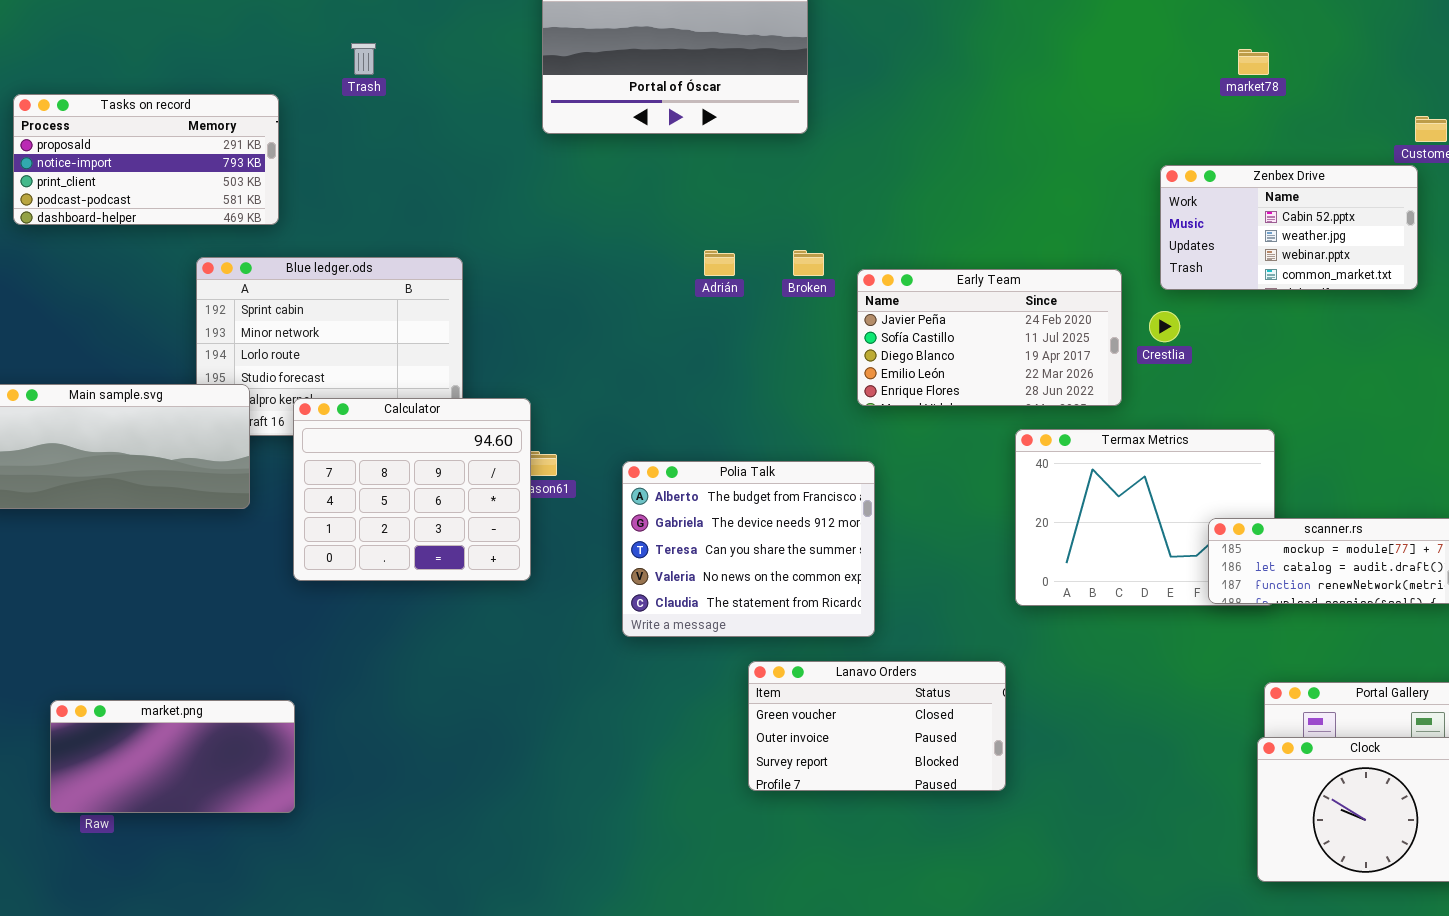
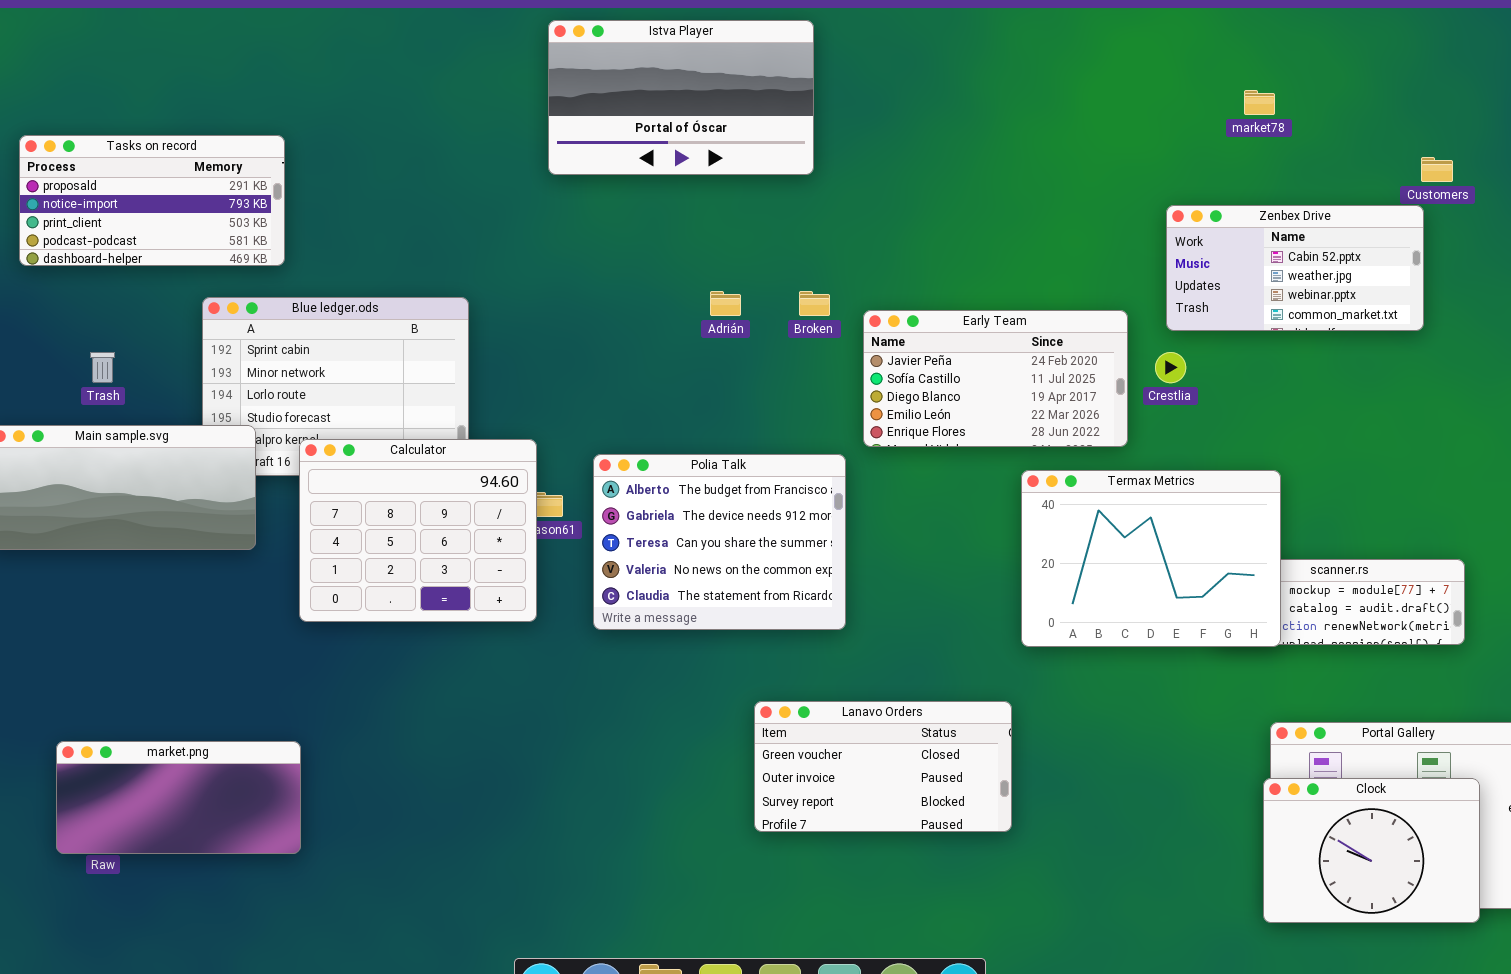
Trash: [351,43,376,75] -> [90,352,115,383], moved
Termax Metrics: [1015,429,1275,606] -> [1021,470,1281,647], raised
Polia Talk: [622,461,875,637] -> [593,454,846,630], moved

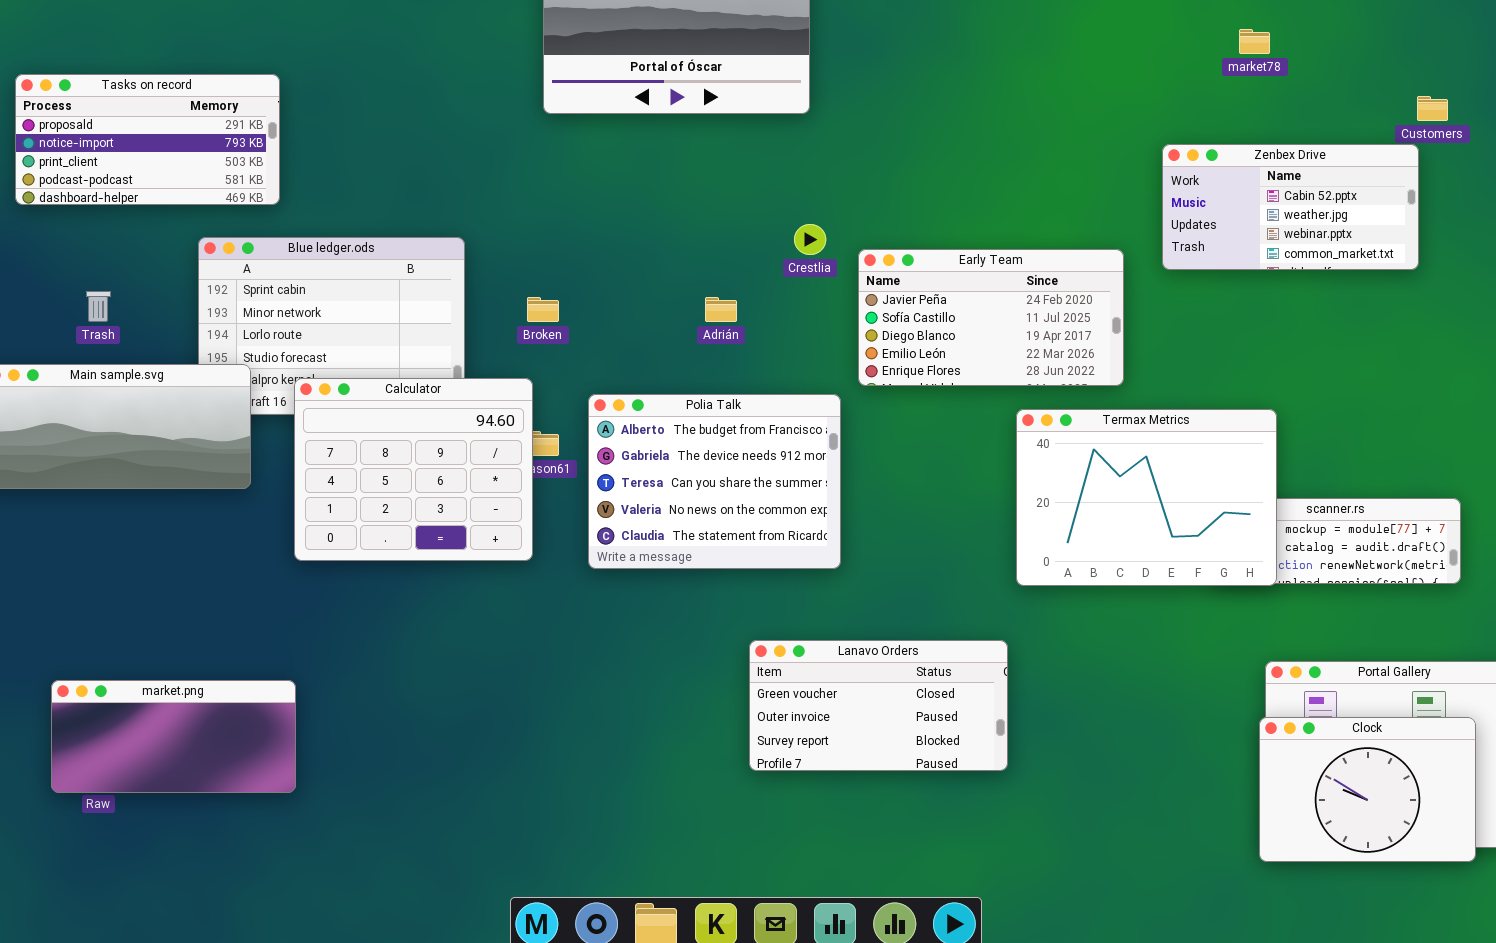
Adrián: [710,291,741,316] -> [705,297,737,322], moved
Broken: [799,291,830,316] -> [527,297,559,322], moved
Crestlia: [1155,352,1186,383] -> [794,224,826,255], moved

